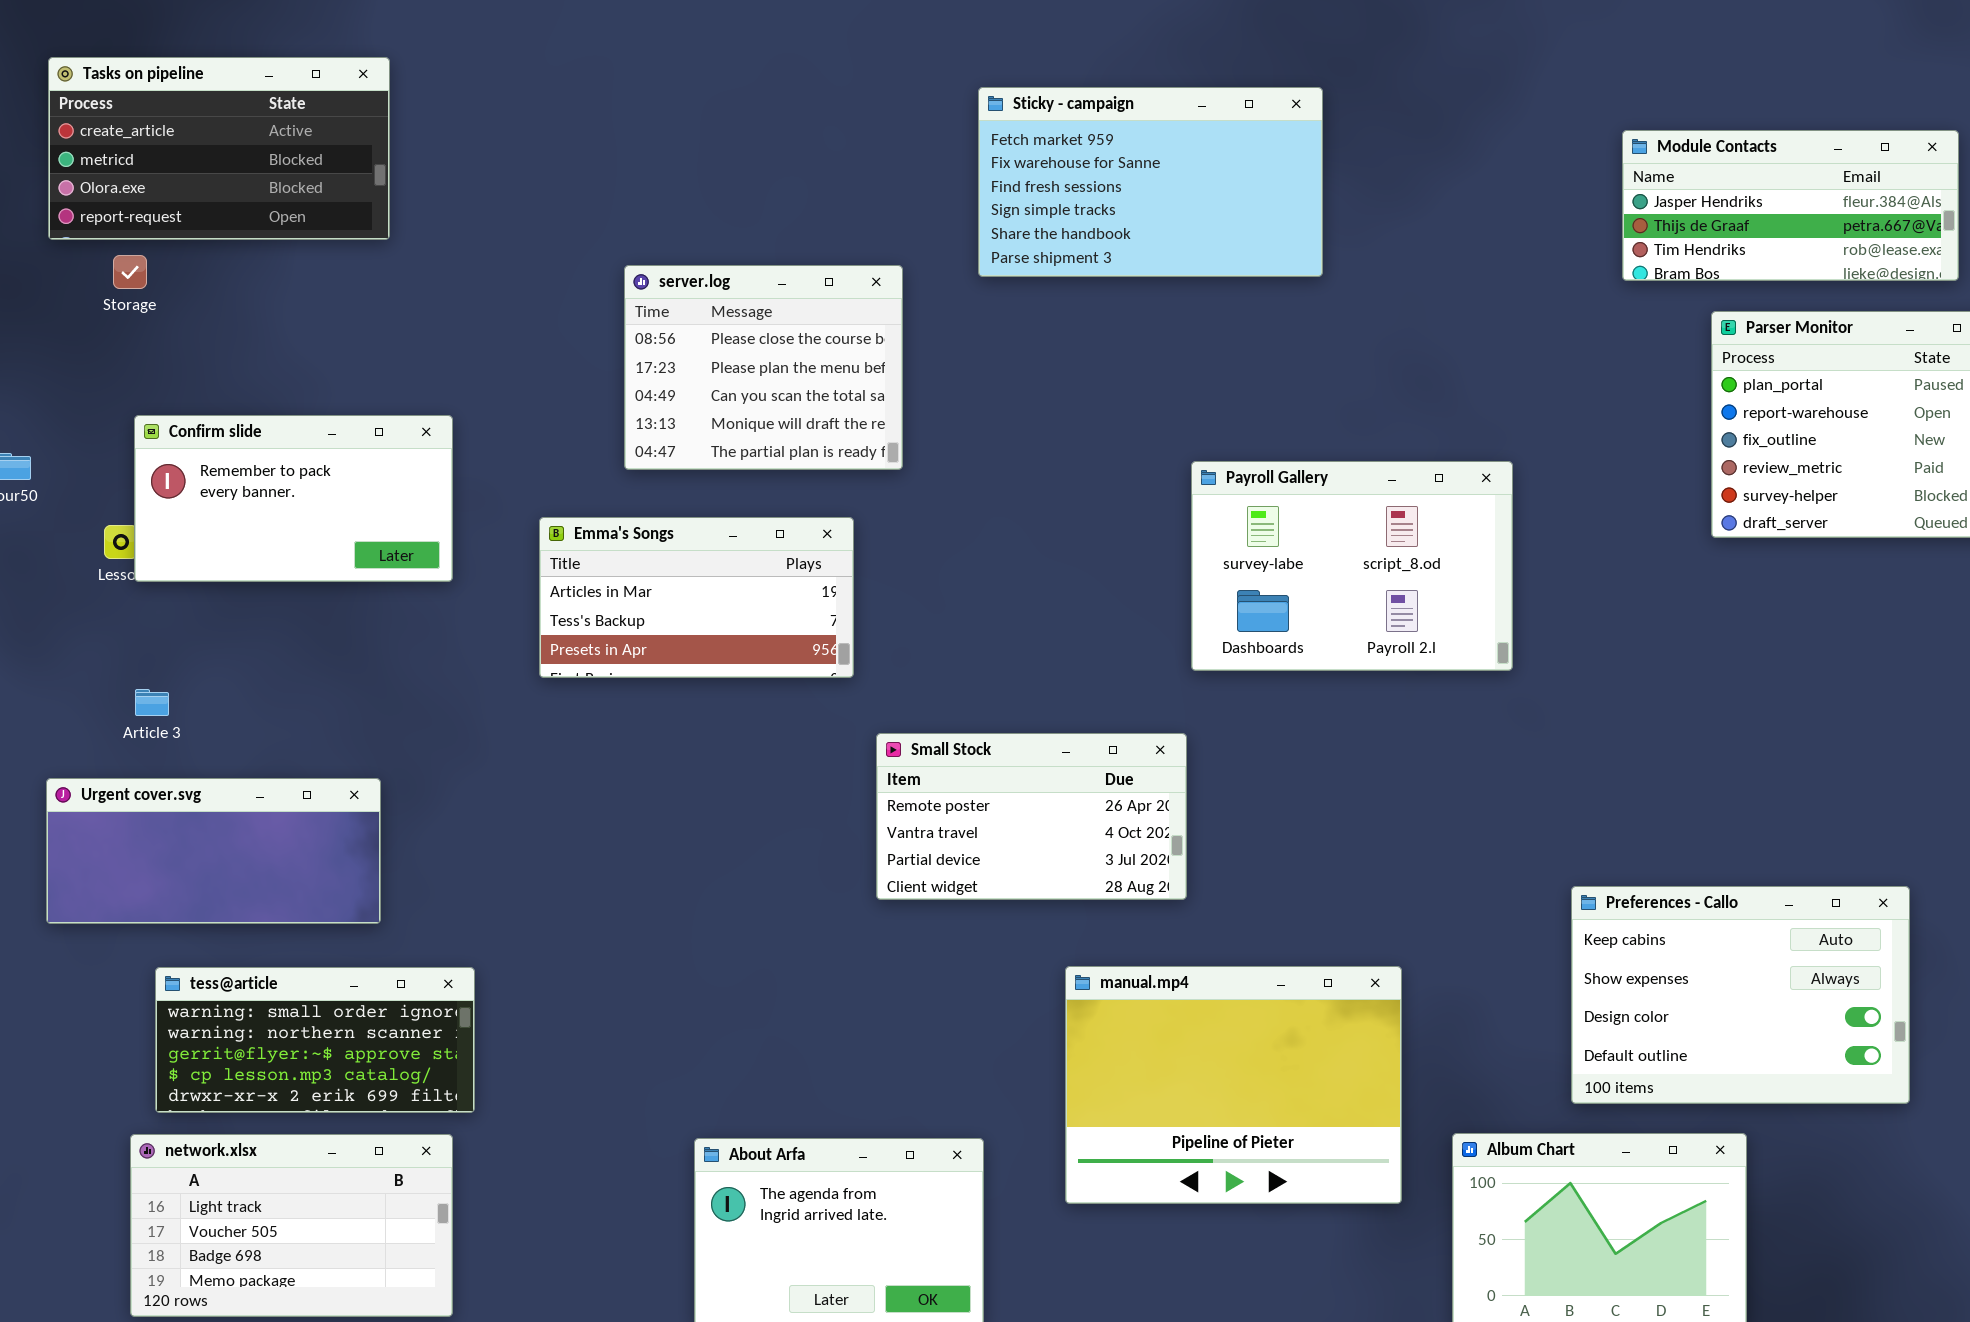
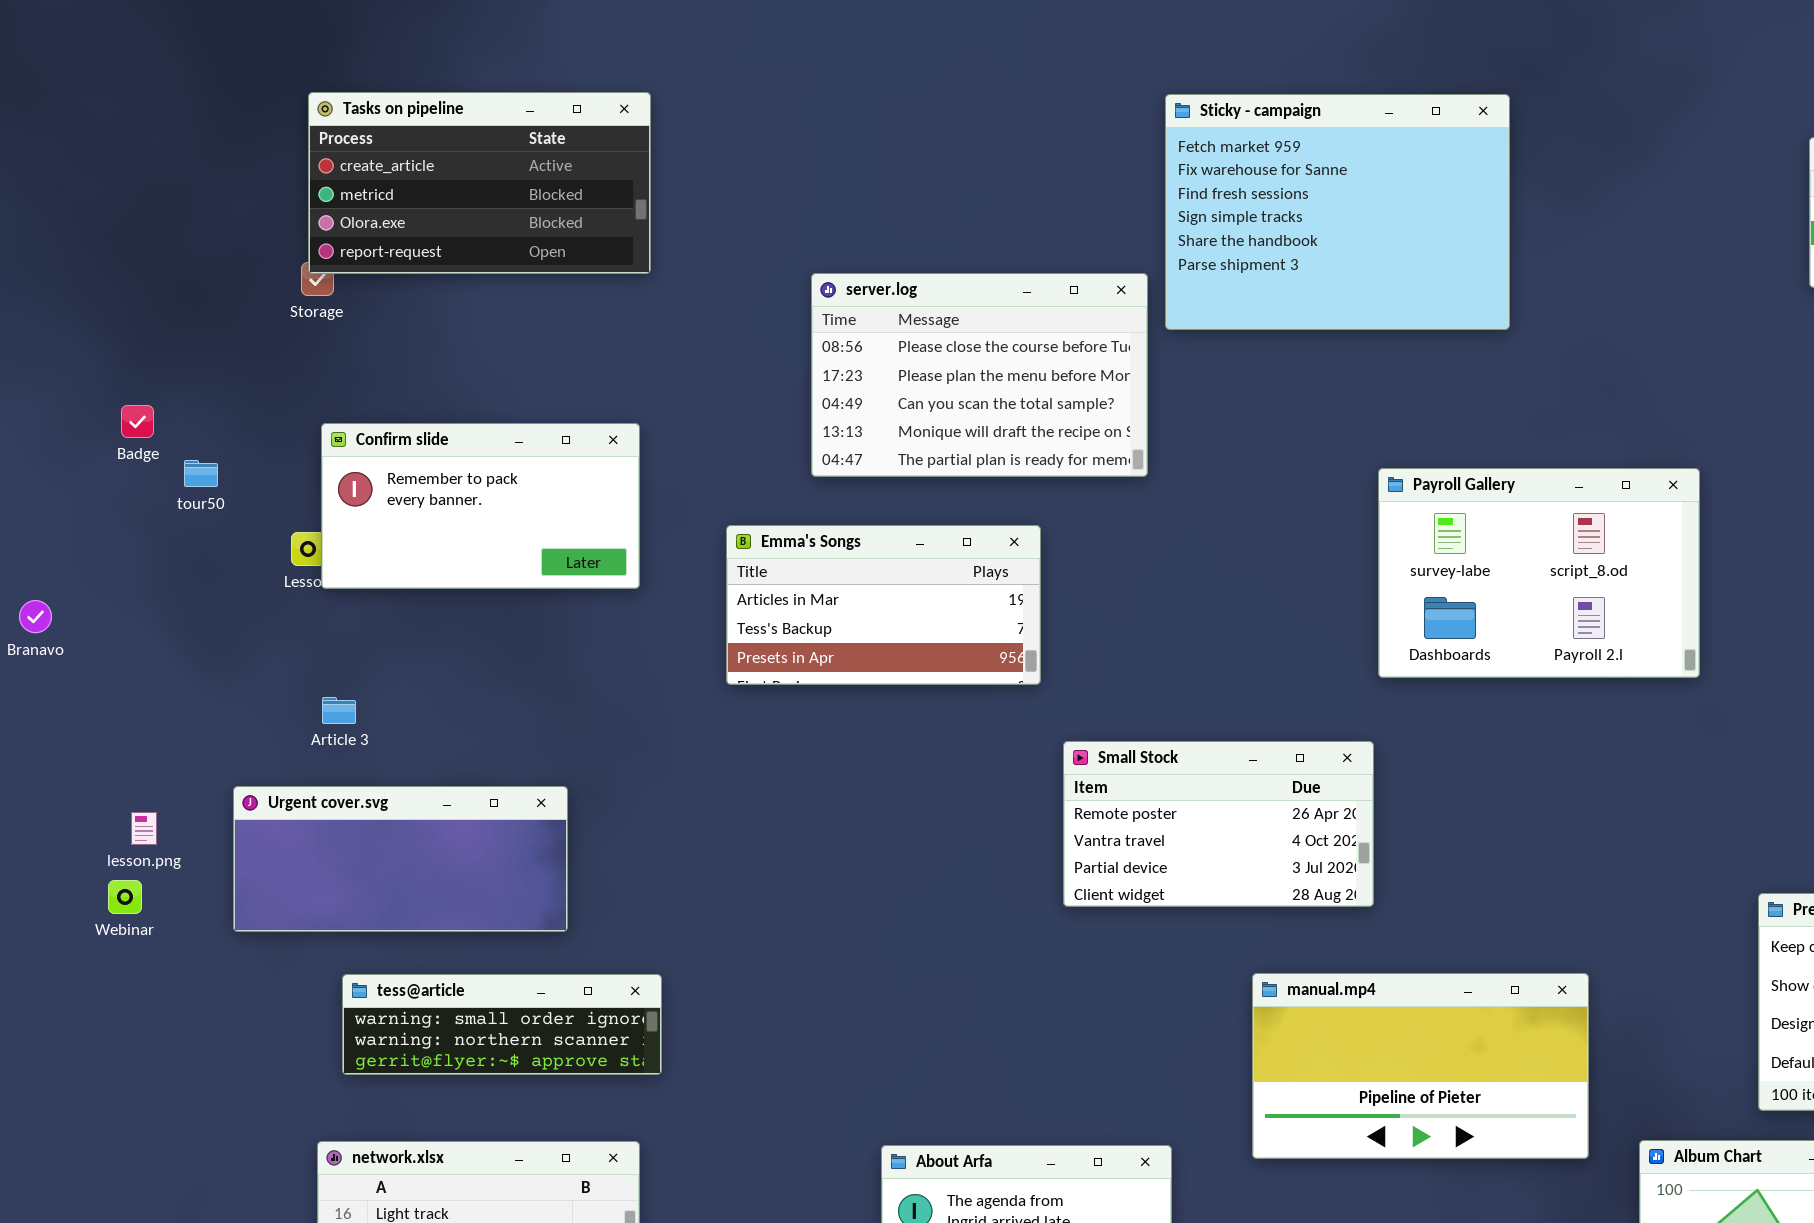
Tasks on pipeline: [48,57,390,240] -> [308,92,651,274], moved
Sticky - campaign: [978,87,1323,277] -> [1165,94,1510,330], resized
server.log: [624,265,903,470] -> [811,273,1148,477], resized
manual.mp4: [1065,966,1402,1204] -> [1252,973,1589,1159], resized
tess@article: [155,967,475,1113] -> [342,974,662,1075], resized

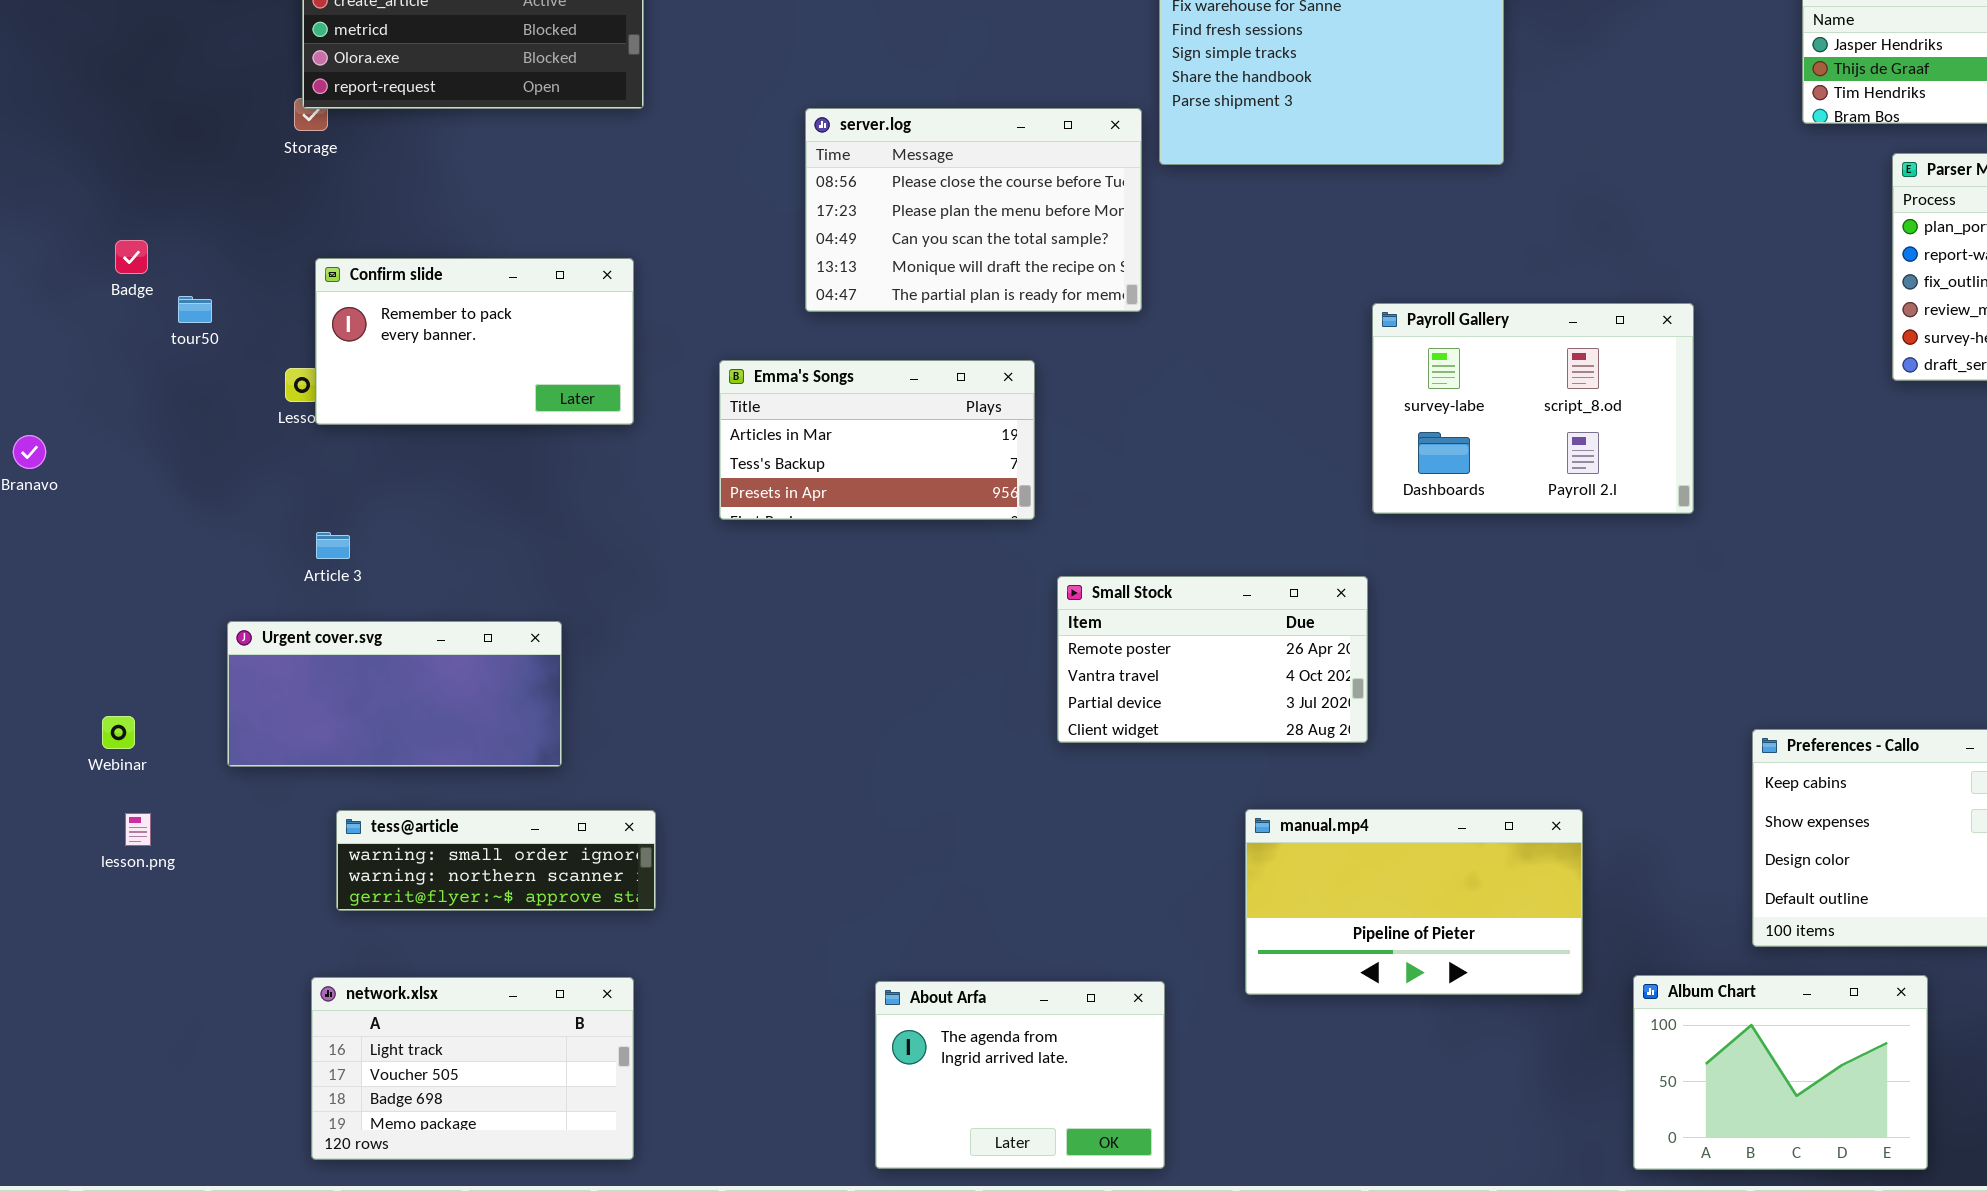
lesson.png: [131,812,157,845] -> [125,813,151,846], moved

